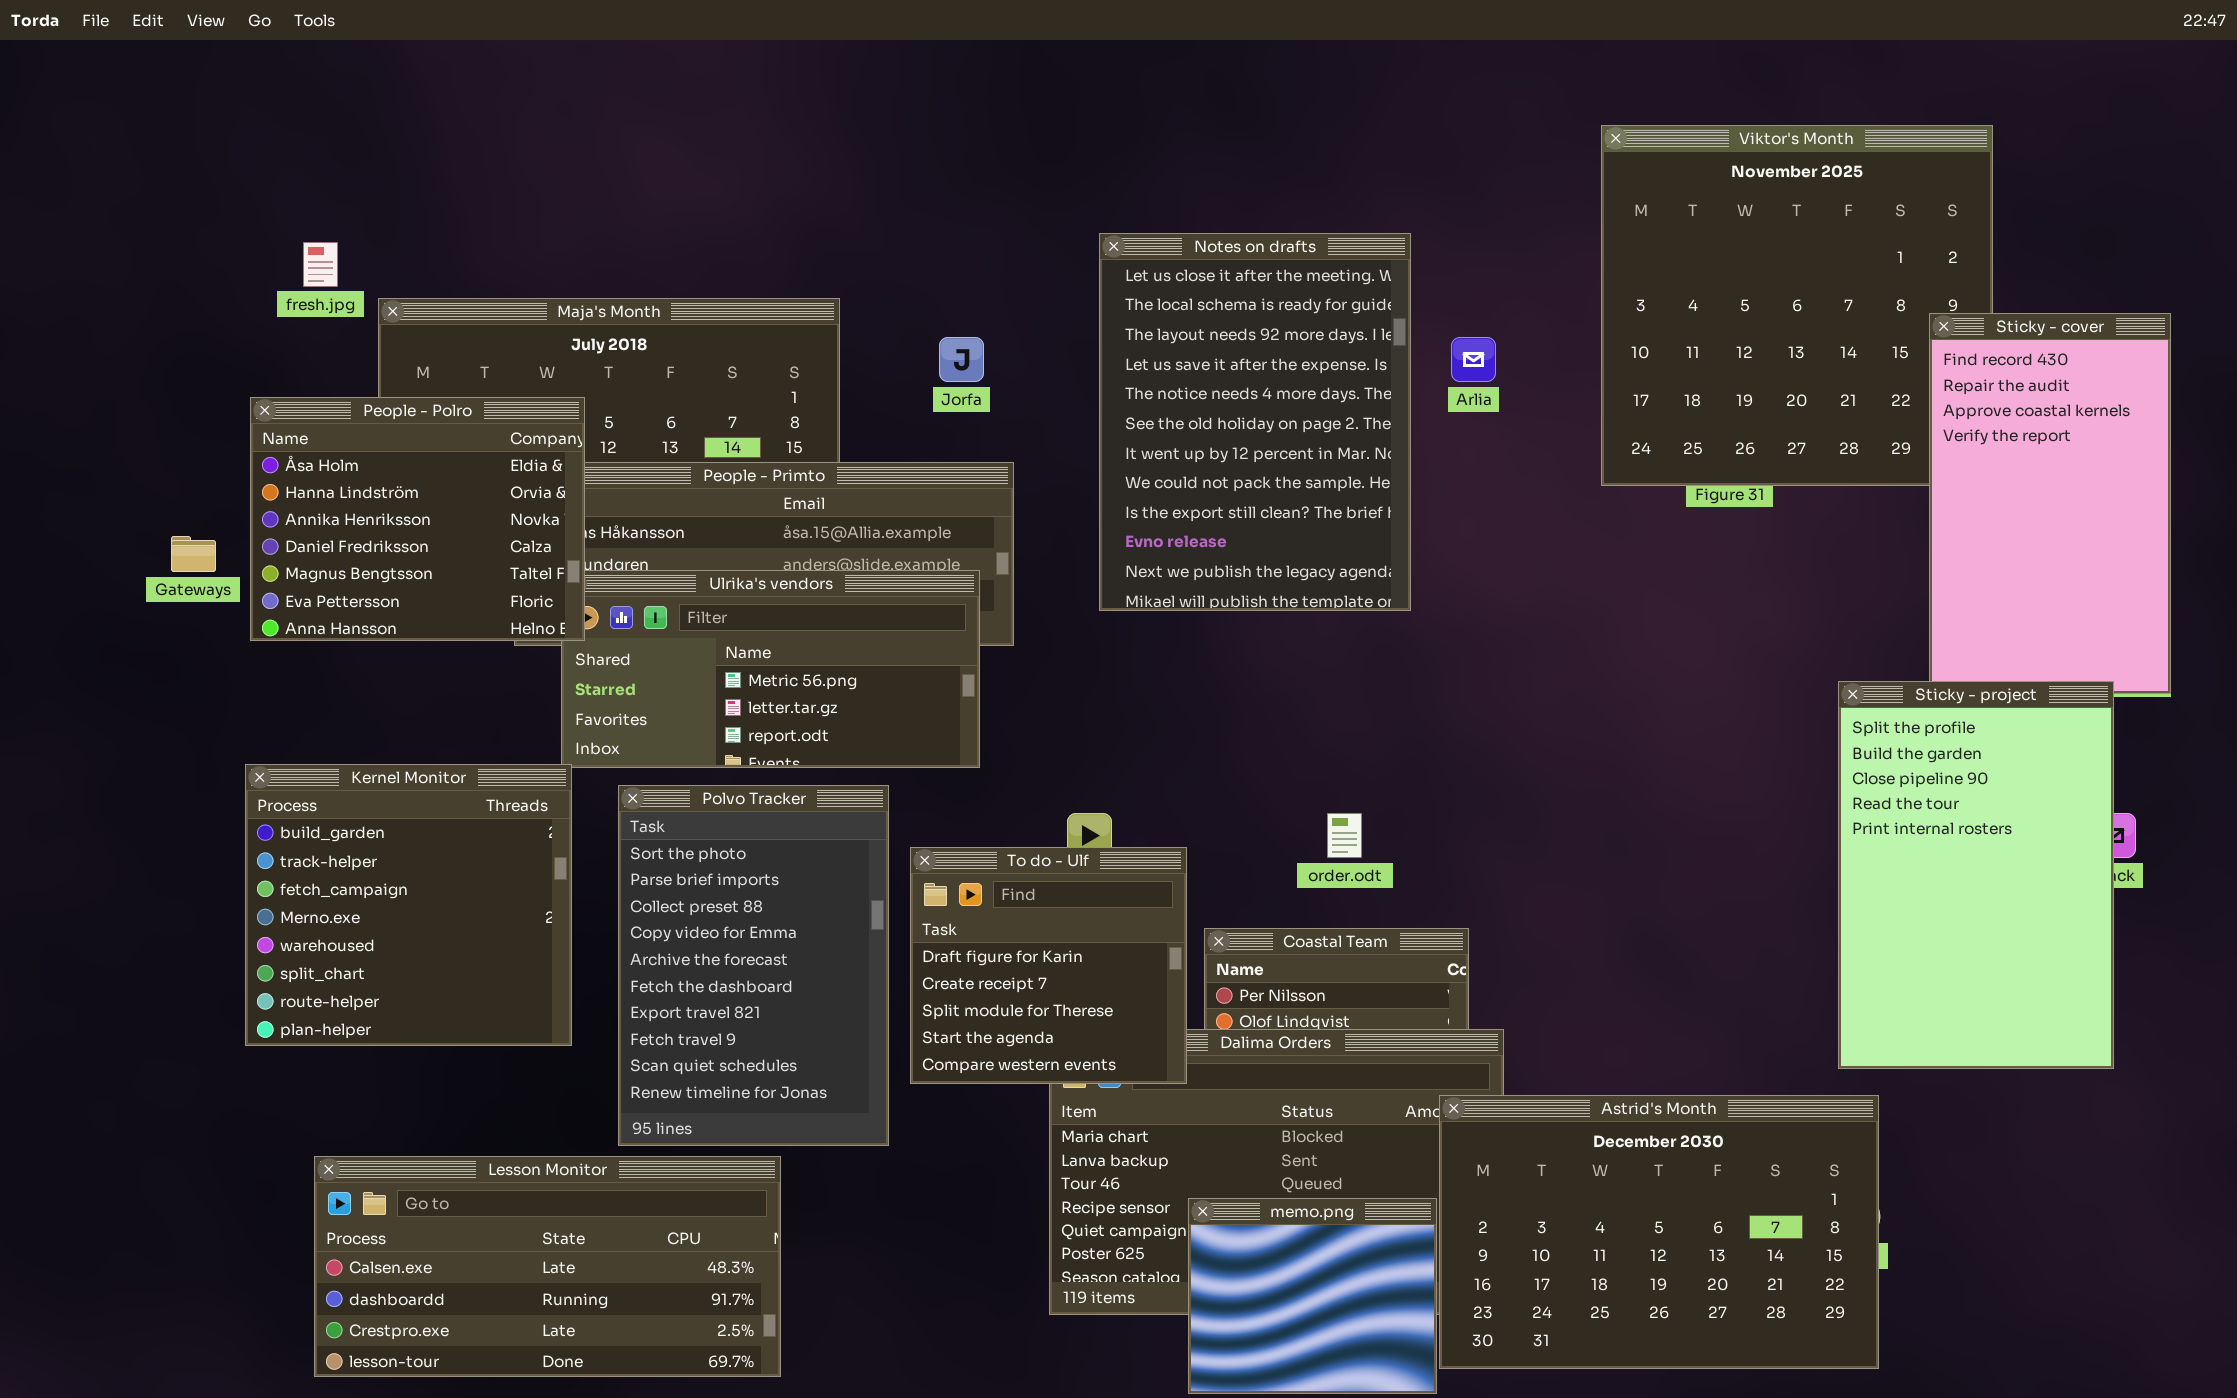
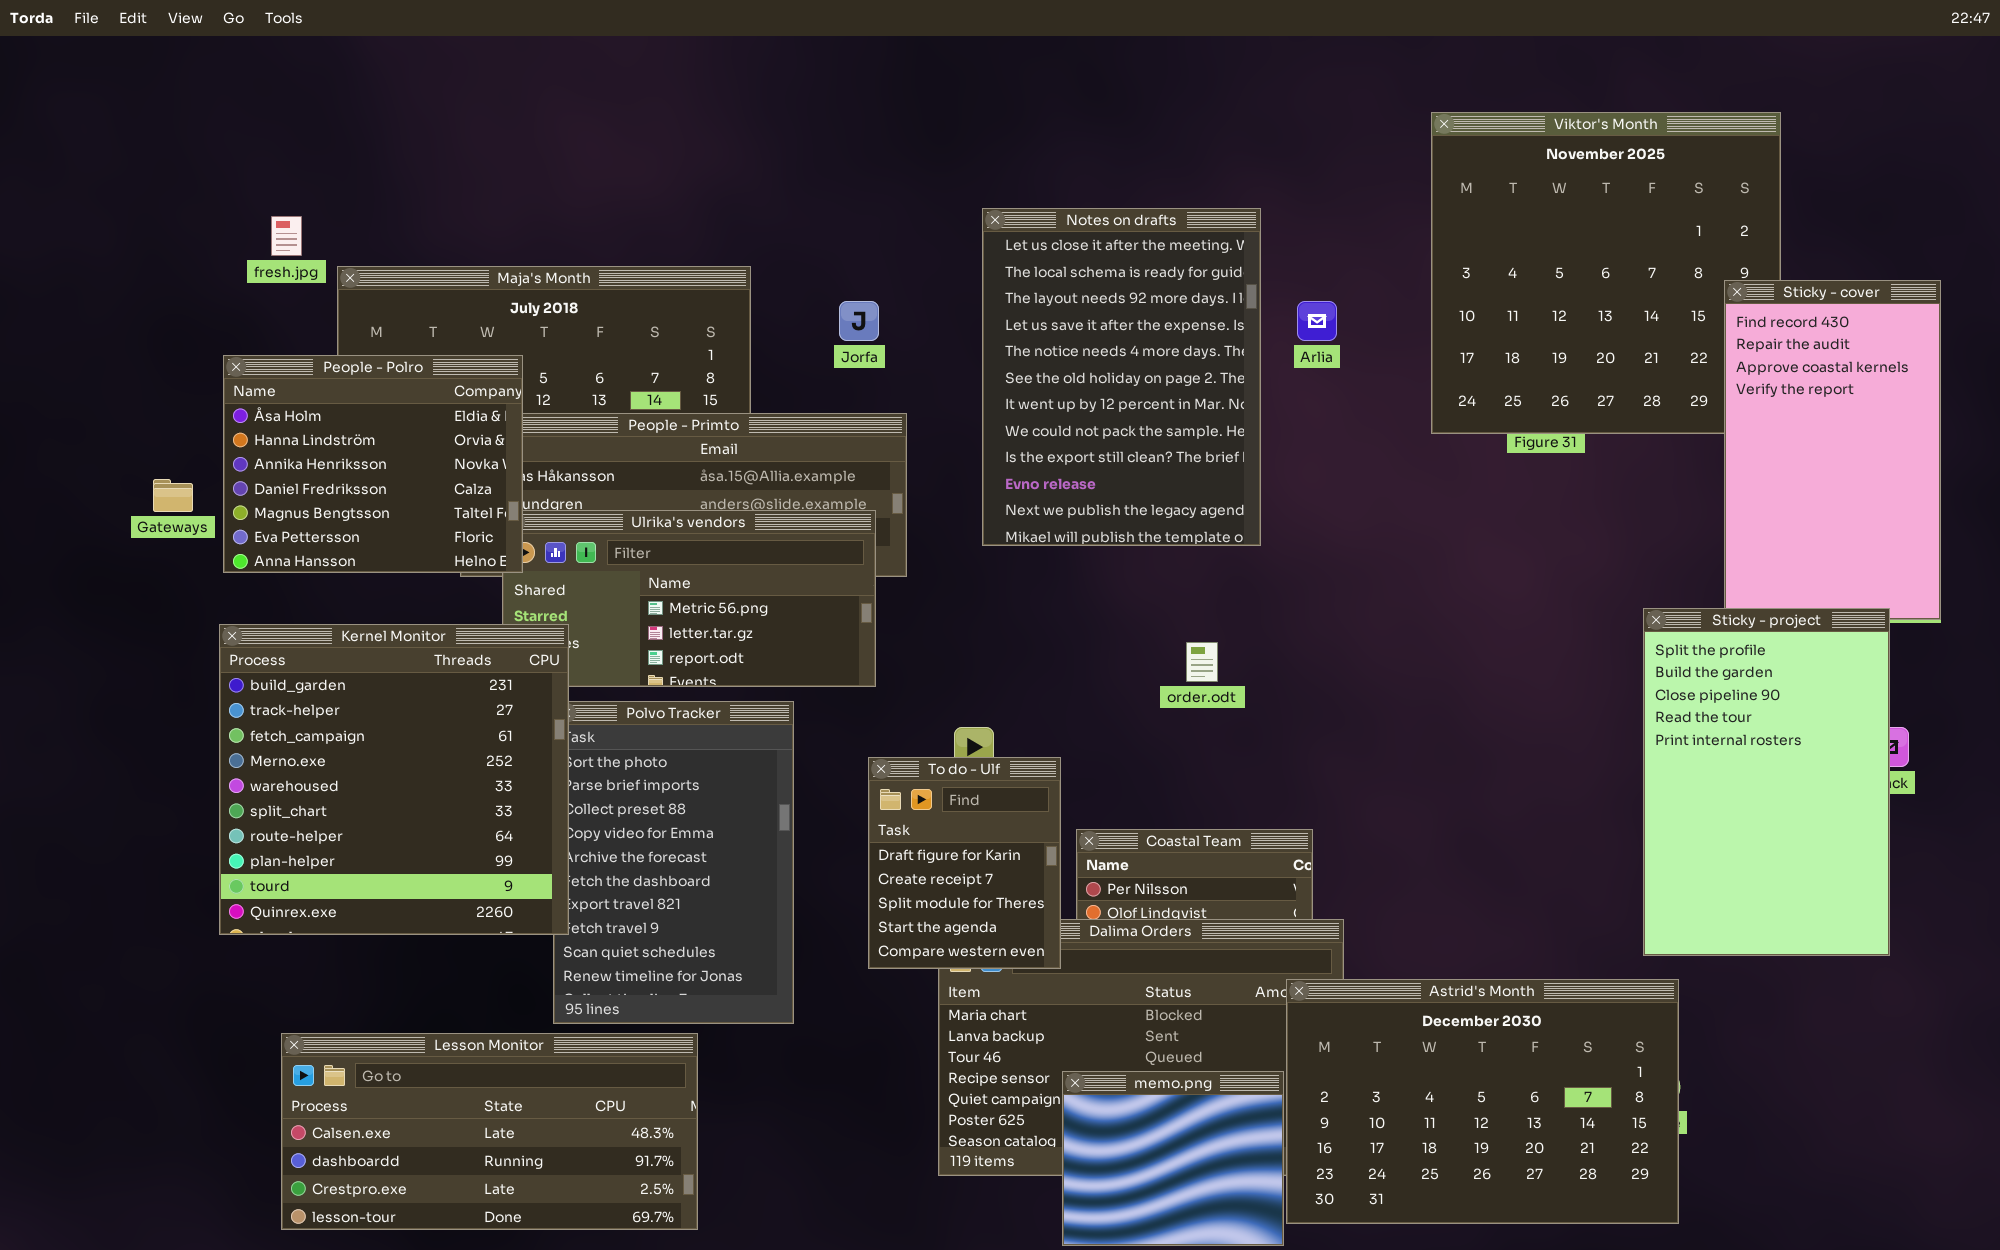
Kernel Monitor: [245,764,572,1046] -> [219,624,569,935], resized
order.odt: [1327,813,1362,858] -> [1186,642,1218,682], moved
To do - Ulf: [910,847,1187,1084] -> [868,757,1061,969], resized

